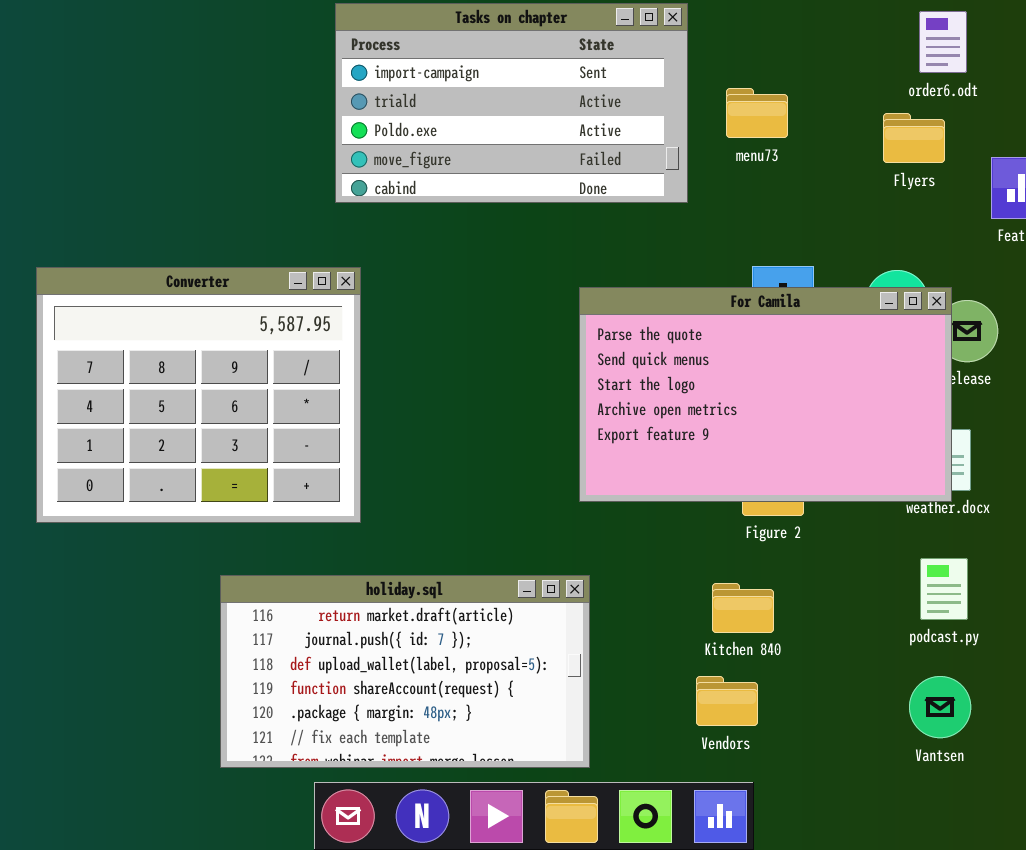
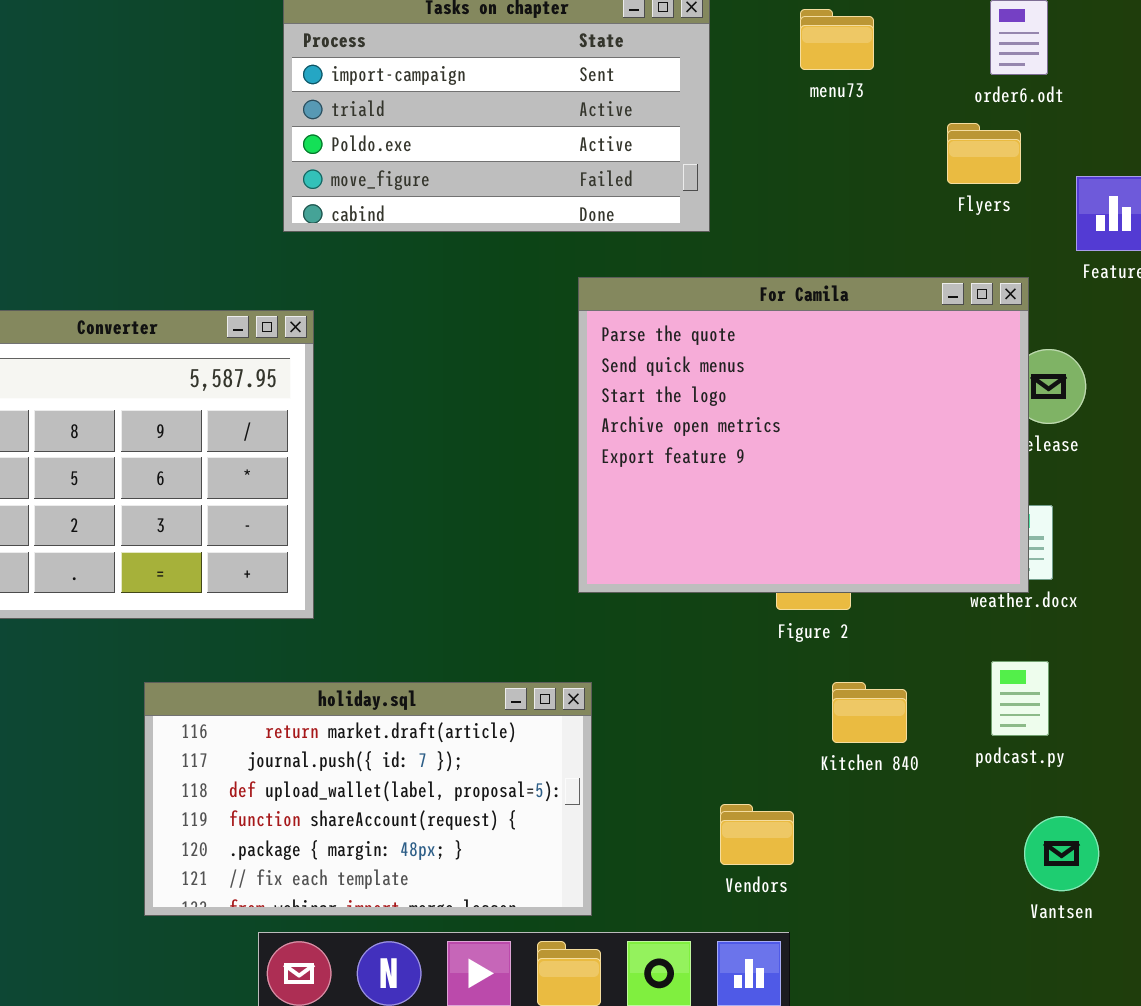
menu73: [726,88,788,138] -> [800,9,874,70], moved
For Camila: [579,287,952,502] -> [578,277,1029,593], resized
Kitchen 840: [712,583,774,633] -> [832,682,907,743], moved
Vantsen: [909,676,971,738] -> [1024,816,1099,891], moved

